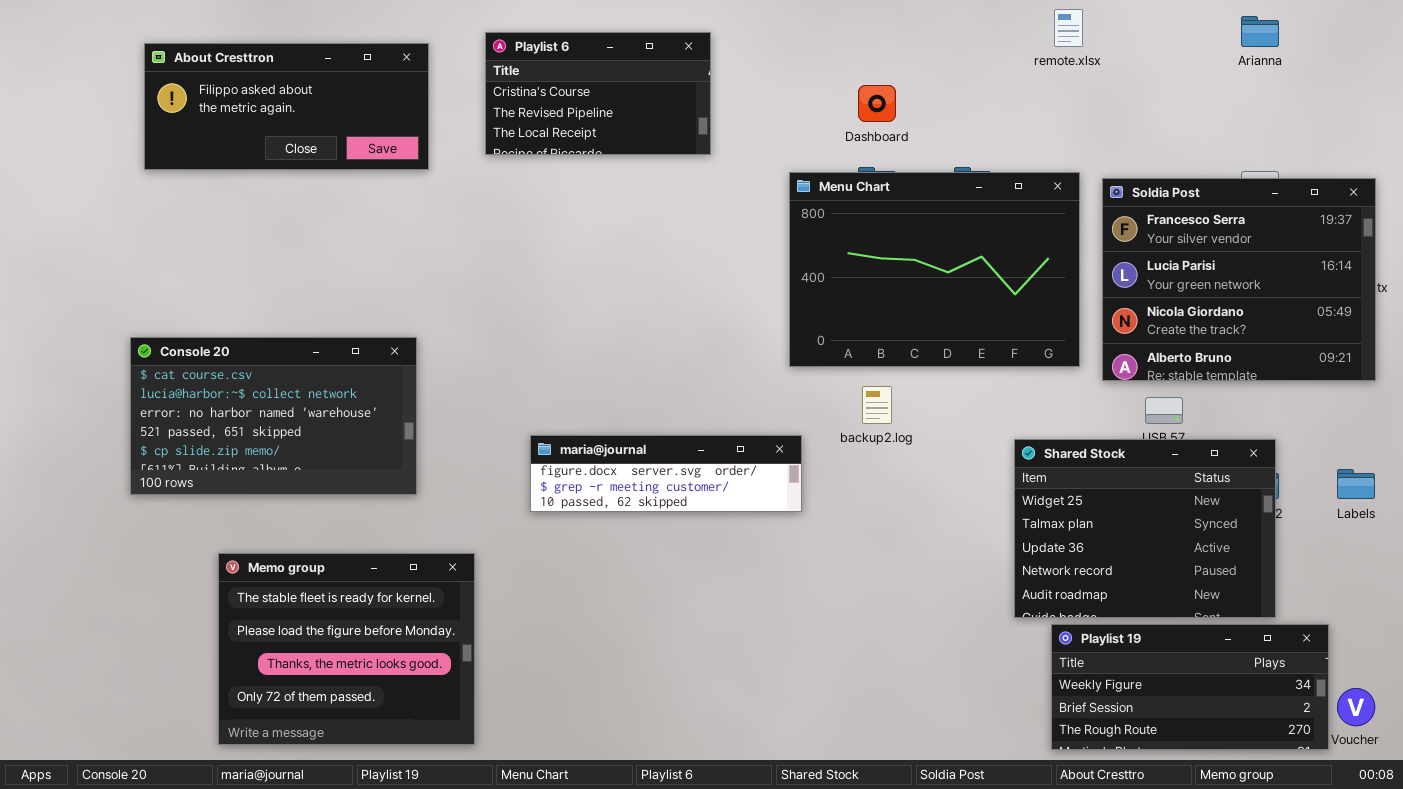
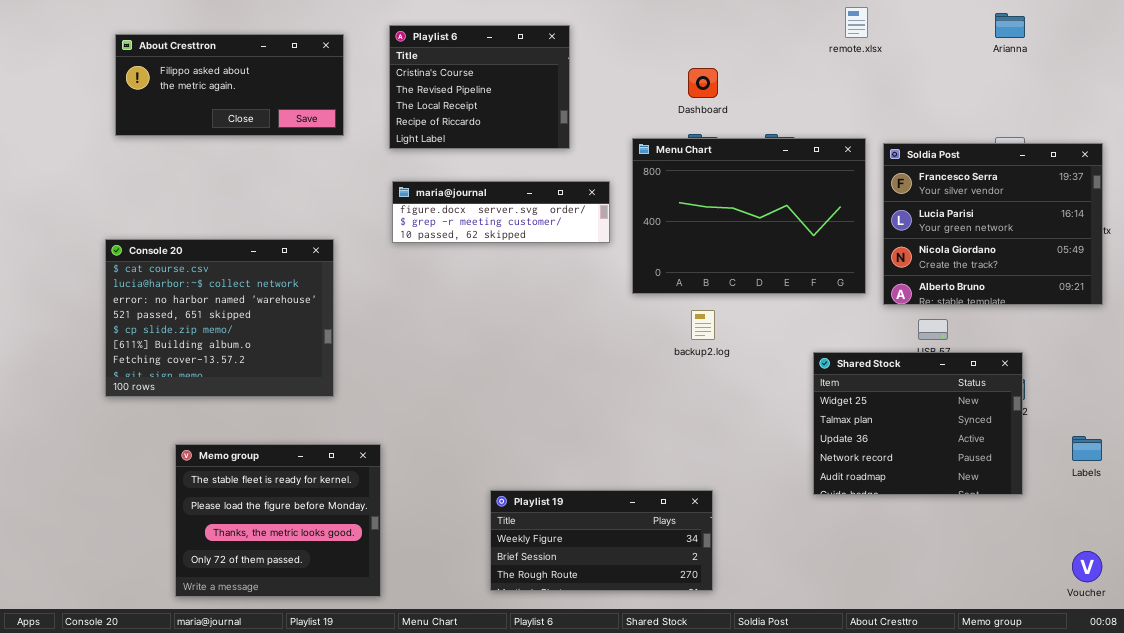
Playlist 6: [485,32,711,155] -> [389,25,570,149], resized
Console 20: [130,337,417,495] -> [105,239,334,397], resized
maria@journal: [530,435,802,512] -> [392,181,610,243], moved
Labels: [1337,469,1375,499] -> [1072,436,1102,461], moved
Playlist 19: [1051,624,1329,750] -> [490,490,713,591], moved

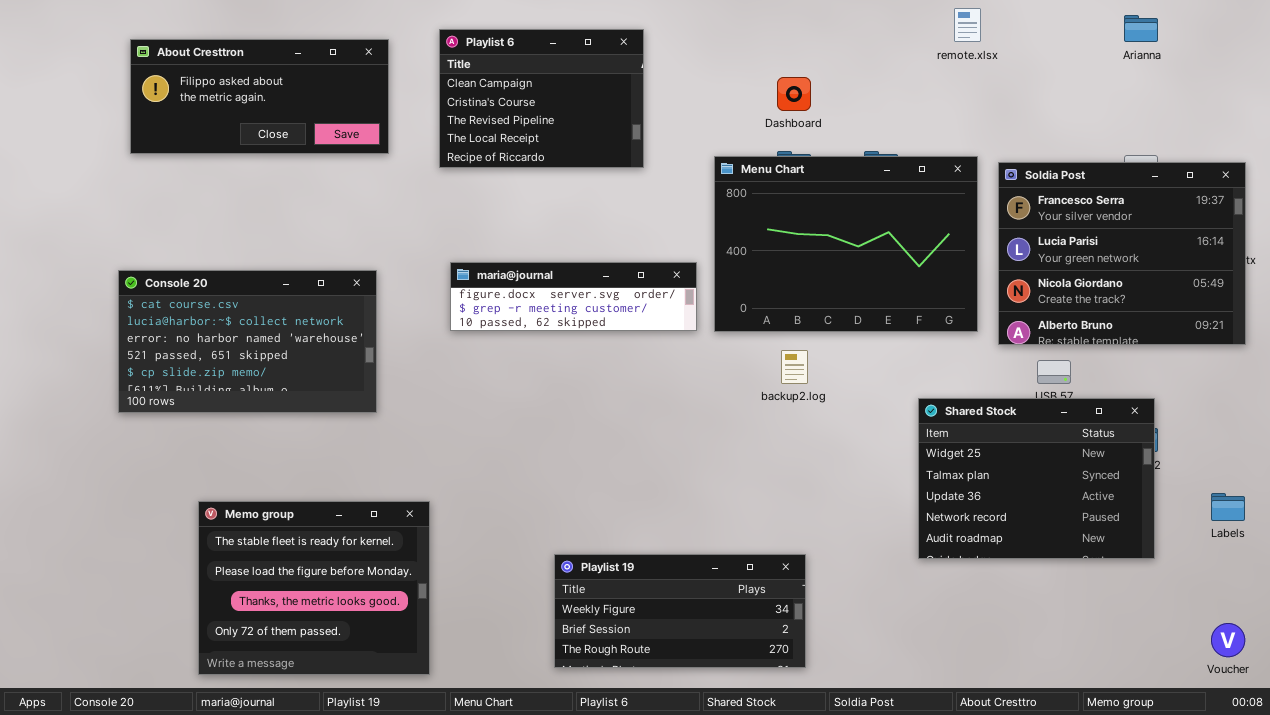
Playlist 6: [389,25,570,149] -> [439,29,644,168], scrolled up 1 row
maria@journal: [392,181,610,243] -> [450,262,697,331], moved
Console 20: [105,239,334,397] -> [118,270,377,413], resized

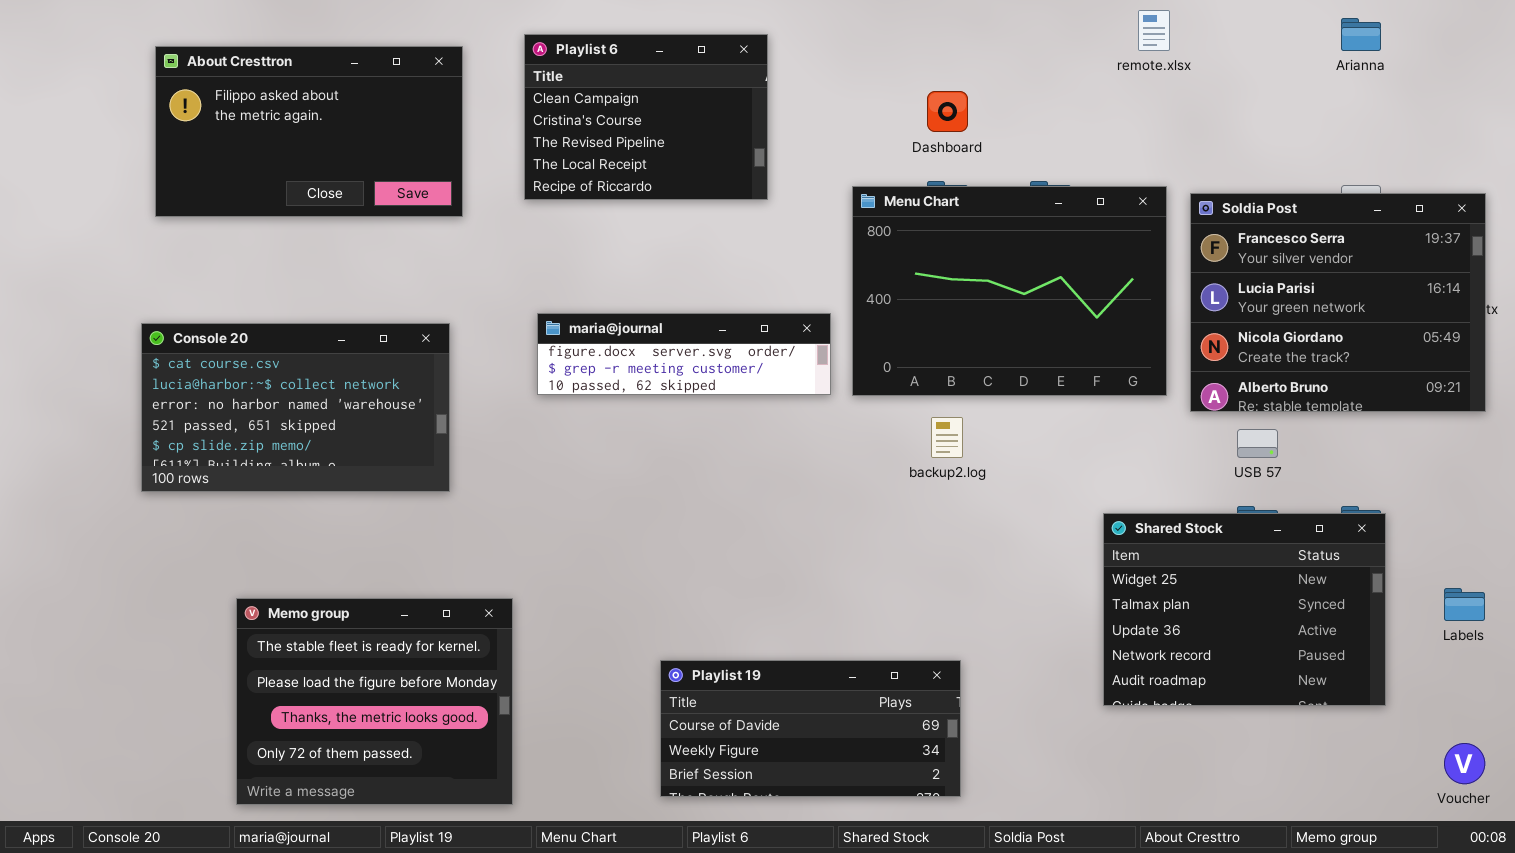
About Cresttron: [130,39,389,154] -> [155,46,463,217], resized
Shared Stock: [918,398,1155,559] -> [1103,513,1386,706], moved
Playlist 19: [554,554,806,668] -> [660,660,961,797], scrolled up 1 row

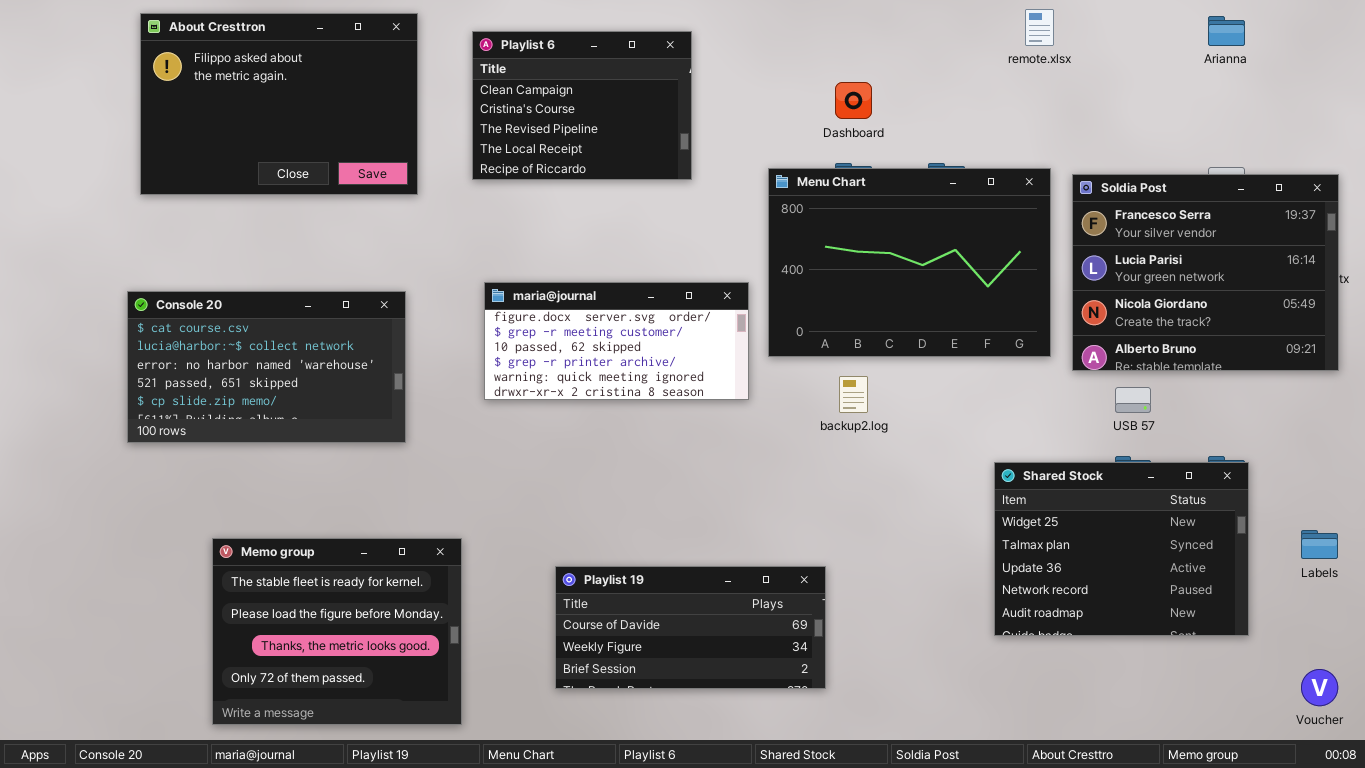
About Cresttron: [155,46,463,217] -> [140,13,418,195], resized
maria@journal: [537,313,831,395] -> [484,282,749,400], resized
Playlist 19: [660,660,961,797] -> [555,566,826,689], moved

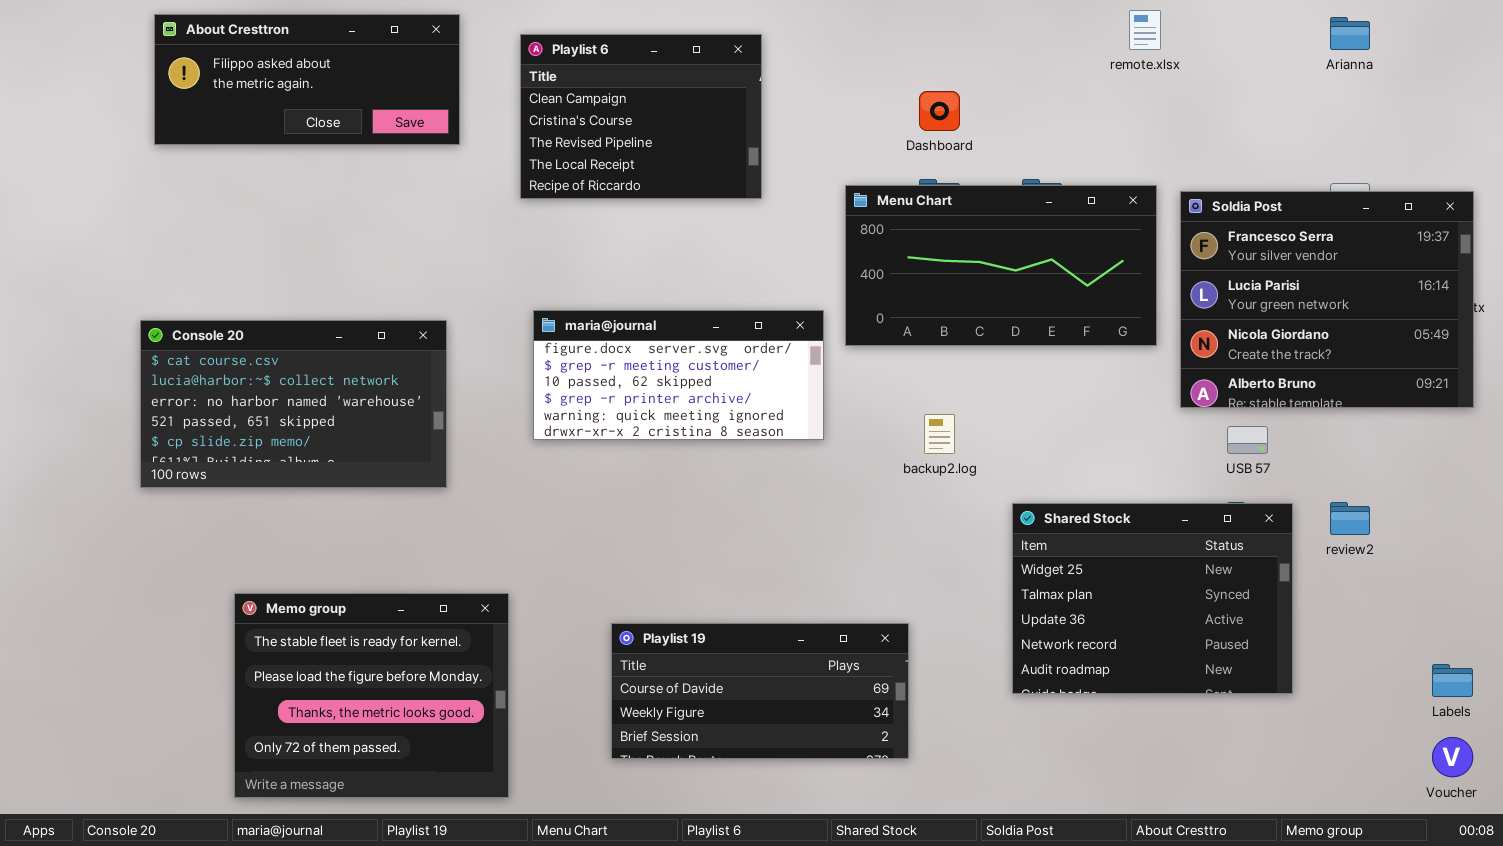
About Cresttron: [140,13,418,195] -> [154,14,460,145], resized
Menu Chart: [768,168,1051,357] -> [845,185,1157,346], resized
Shared Stock: [994,462,1249,636] -> [1012,503,1293,694], moved
Labels: [1301,530,1338,559] -> [1432,664,1473,697], moved

